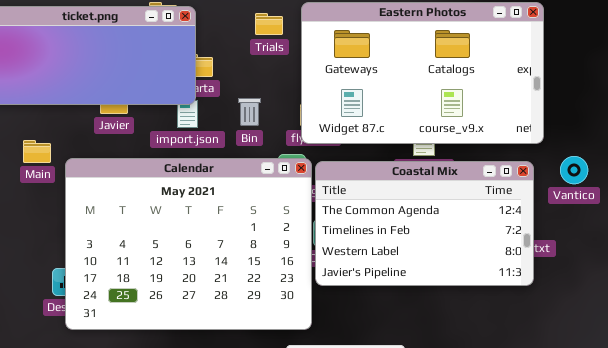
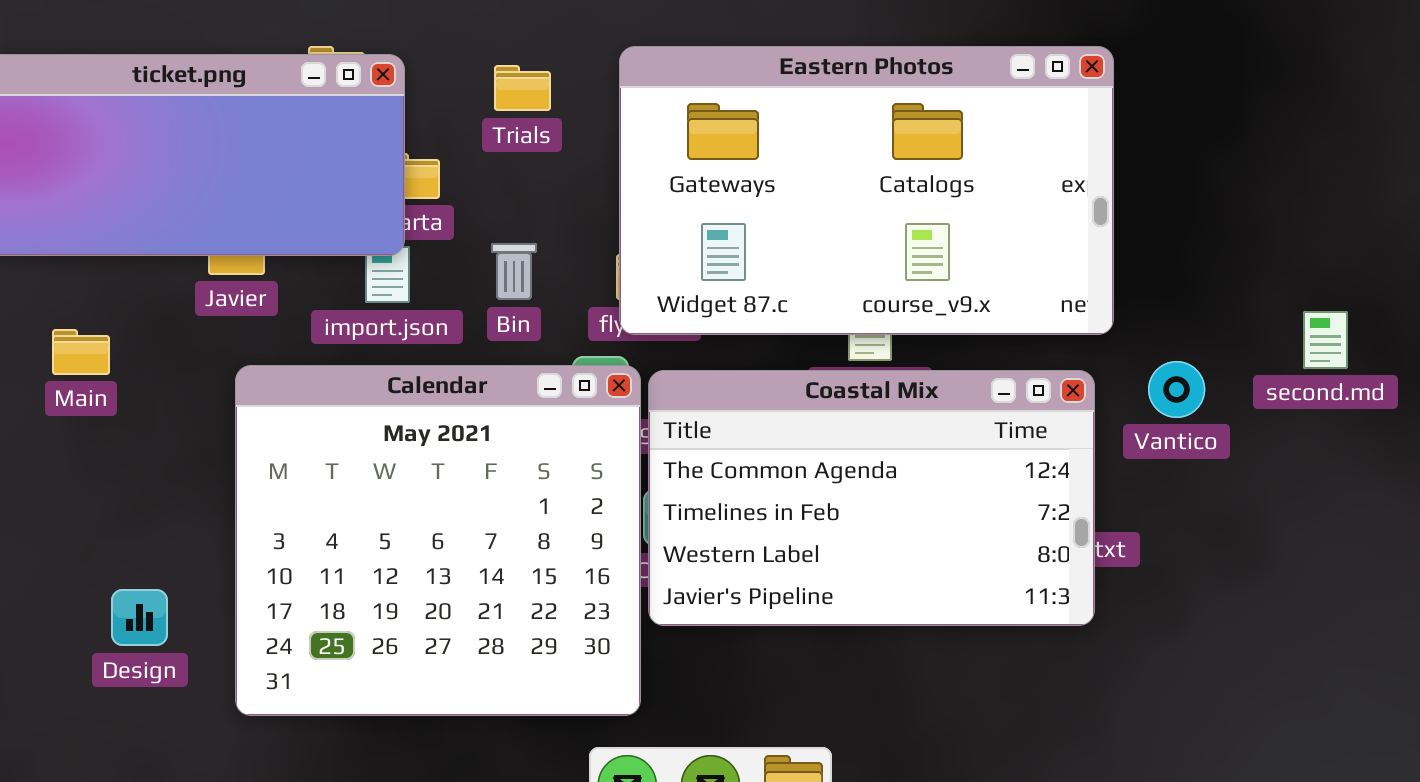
Trials: [255,13,283,35] -> [494,65,551,111], moved
Calendar: [65,158,312,330] -> [235,365,641,716], resized

